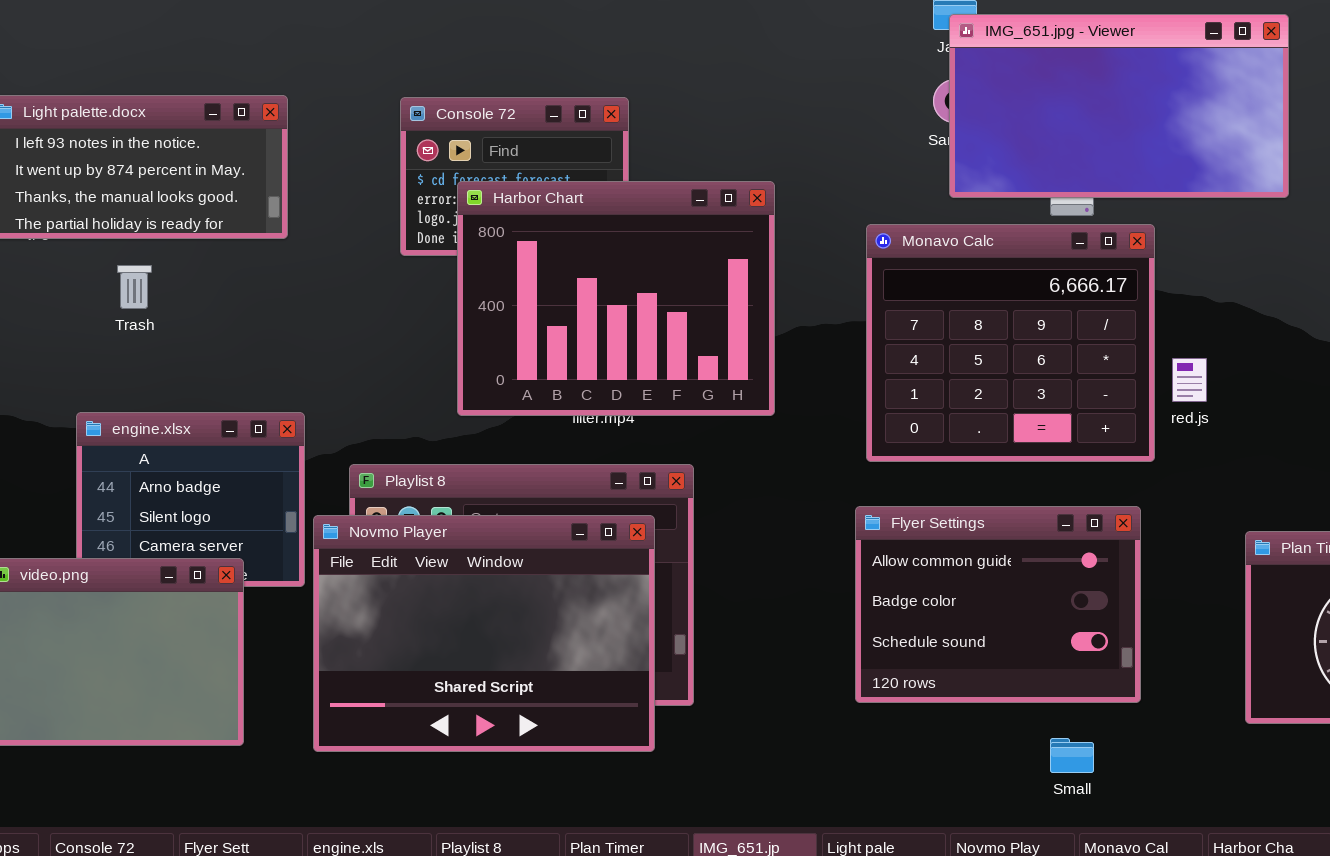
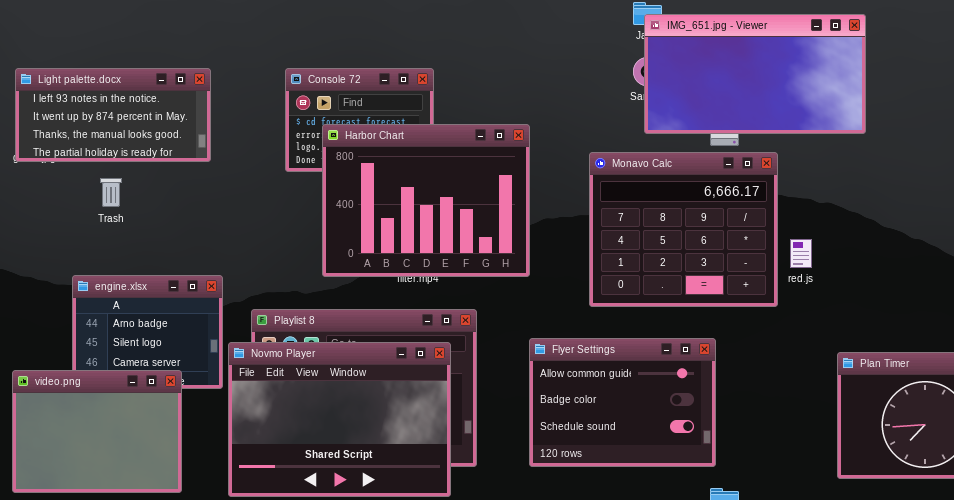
Flyer Settings: [855,506,1141,703] -> [529,338,716,467], moved

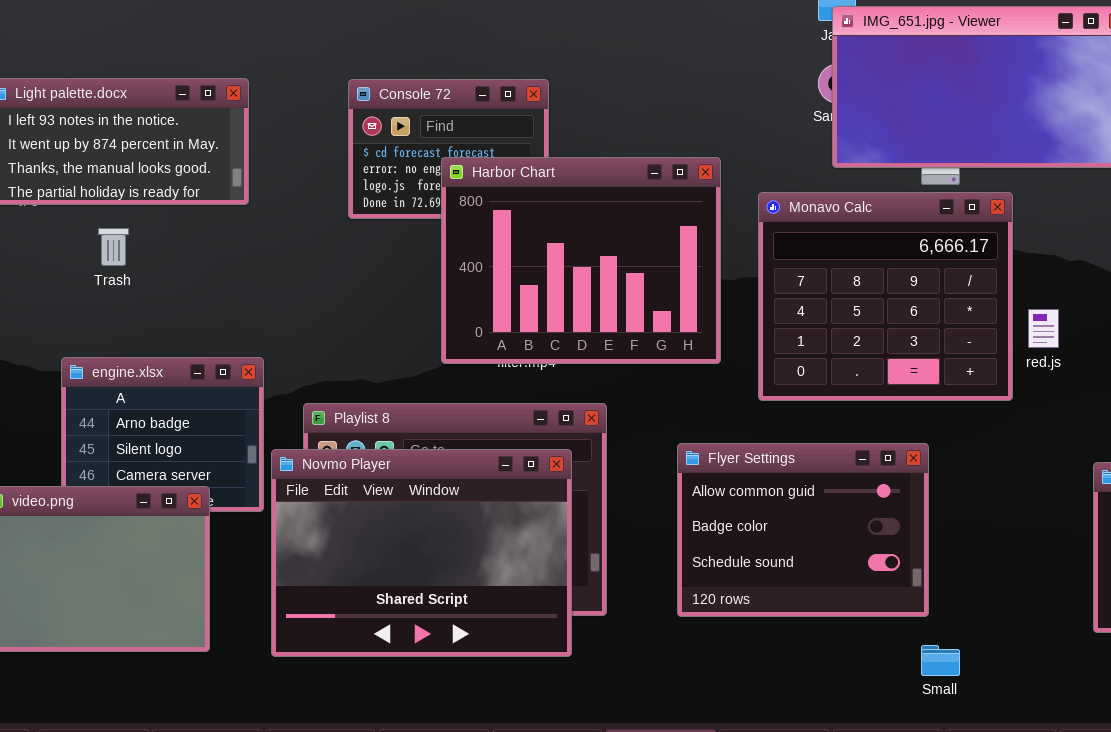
Harbor Chart: [322,124,530,277] -> [441,157,721,364], moved

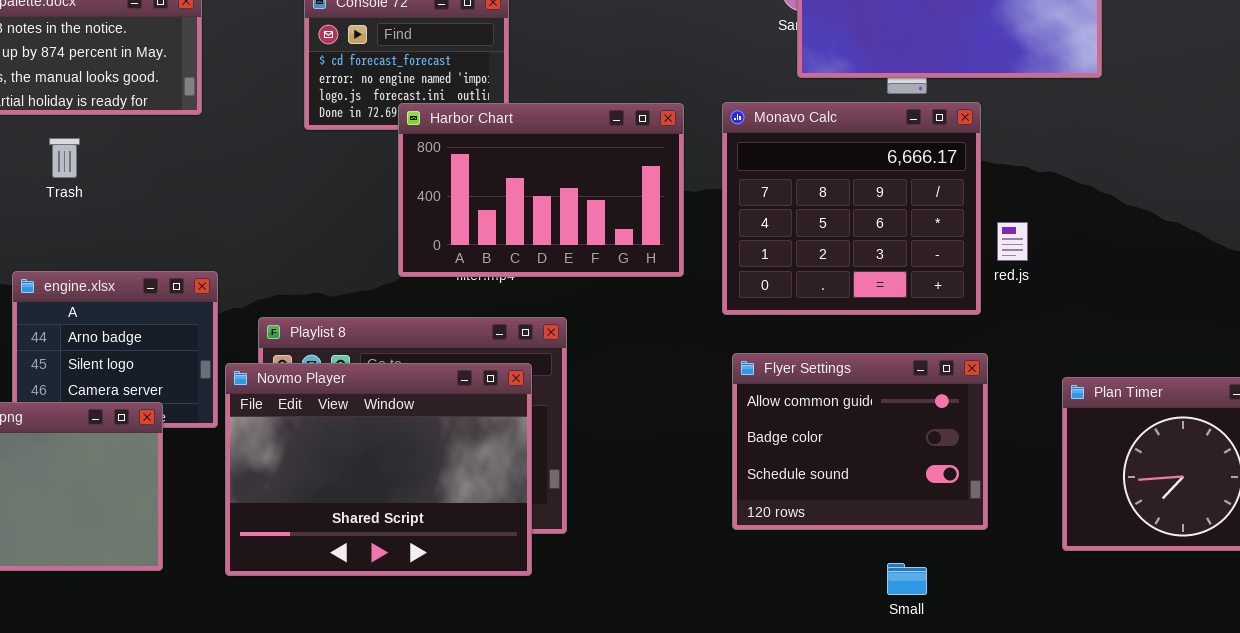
Harbor Chart: [441,157,721,364] -> [398,103,684,277], resized
Flyer Settings: [677,443,929,617] -> [732,353,988,530], moved

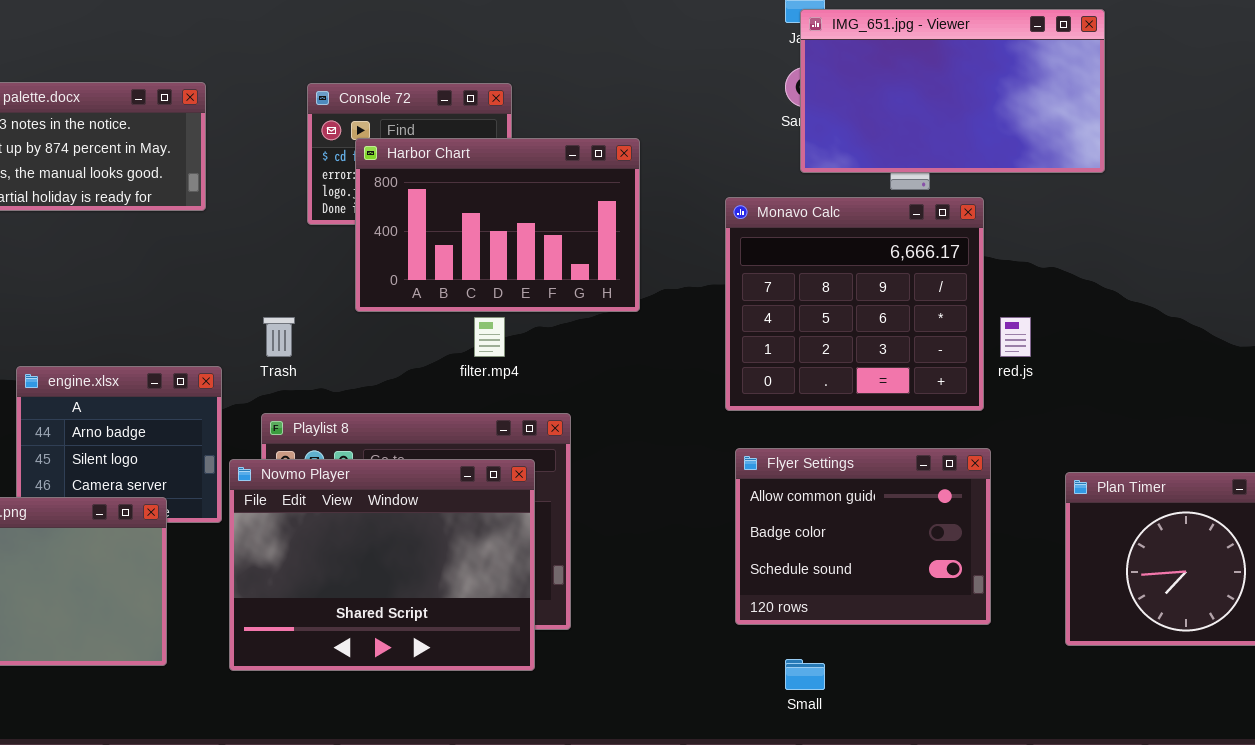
Harbor Chart: [398,103,684,277] -> [355,138,640,312], moved
Trash: [49,138,80,178] -> [263,317,295,357], moved
Small: [887,563,927,595] -> [785,659,825,690], moved

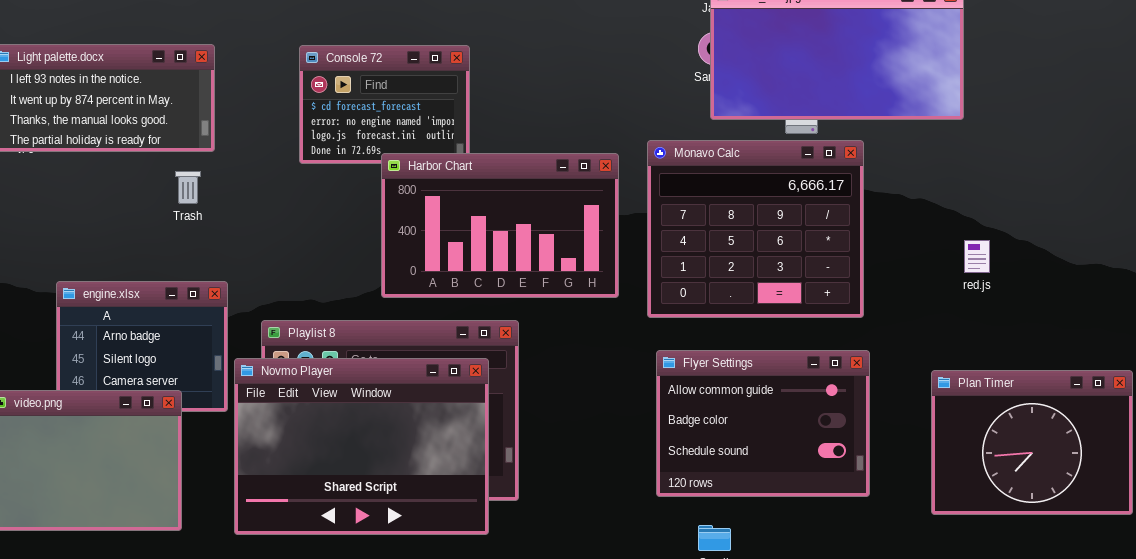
Harbor Chart: [355,138,640,312] -> [381,153,619,298], moved
Trash: [263,317,295,357] -> [175,171,201,204], moved
red.js: [1000,317,1031,357] -> [964,240,990,273], moved

